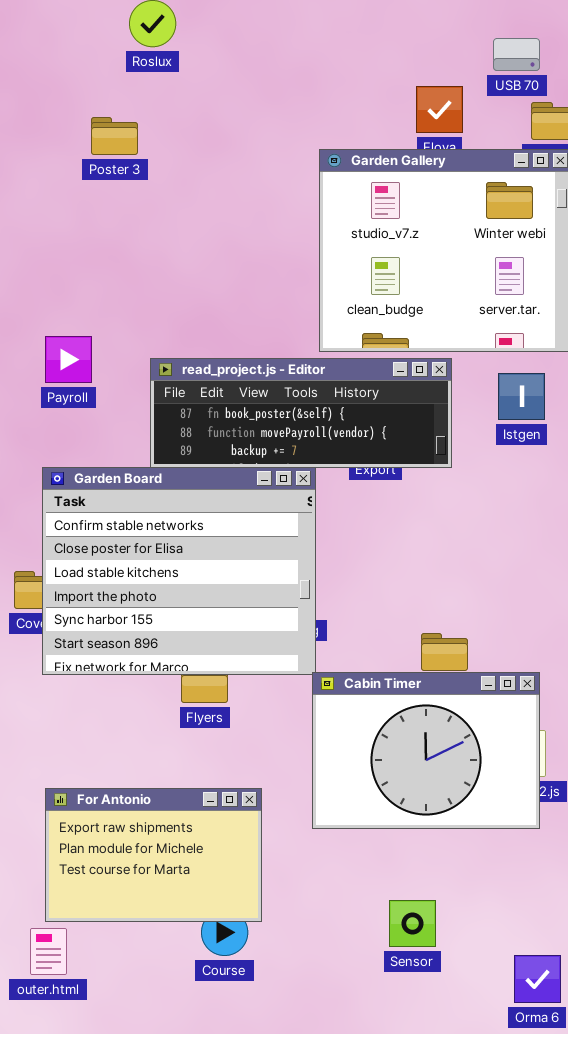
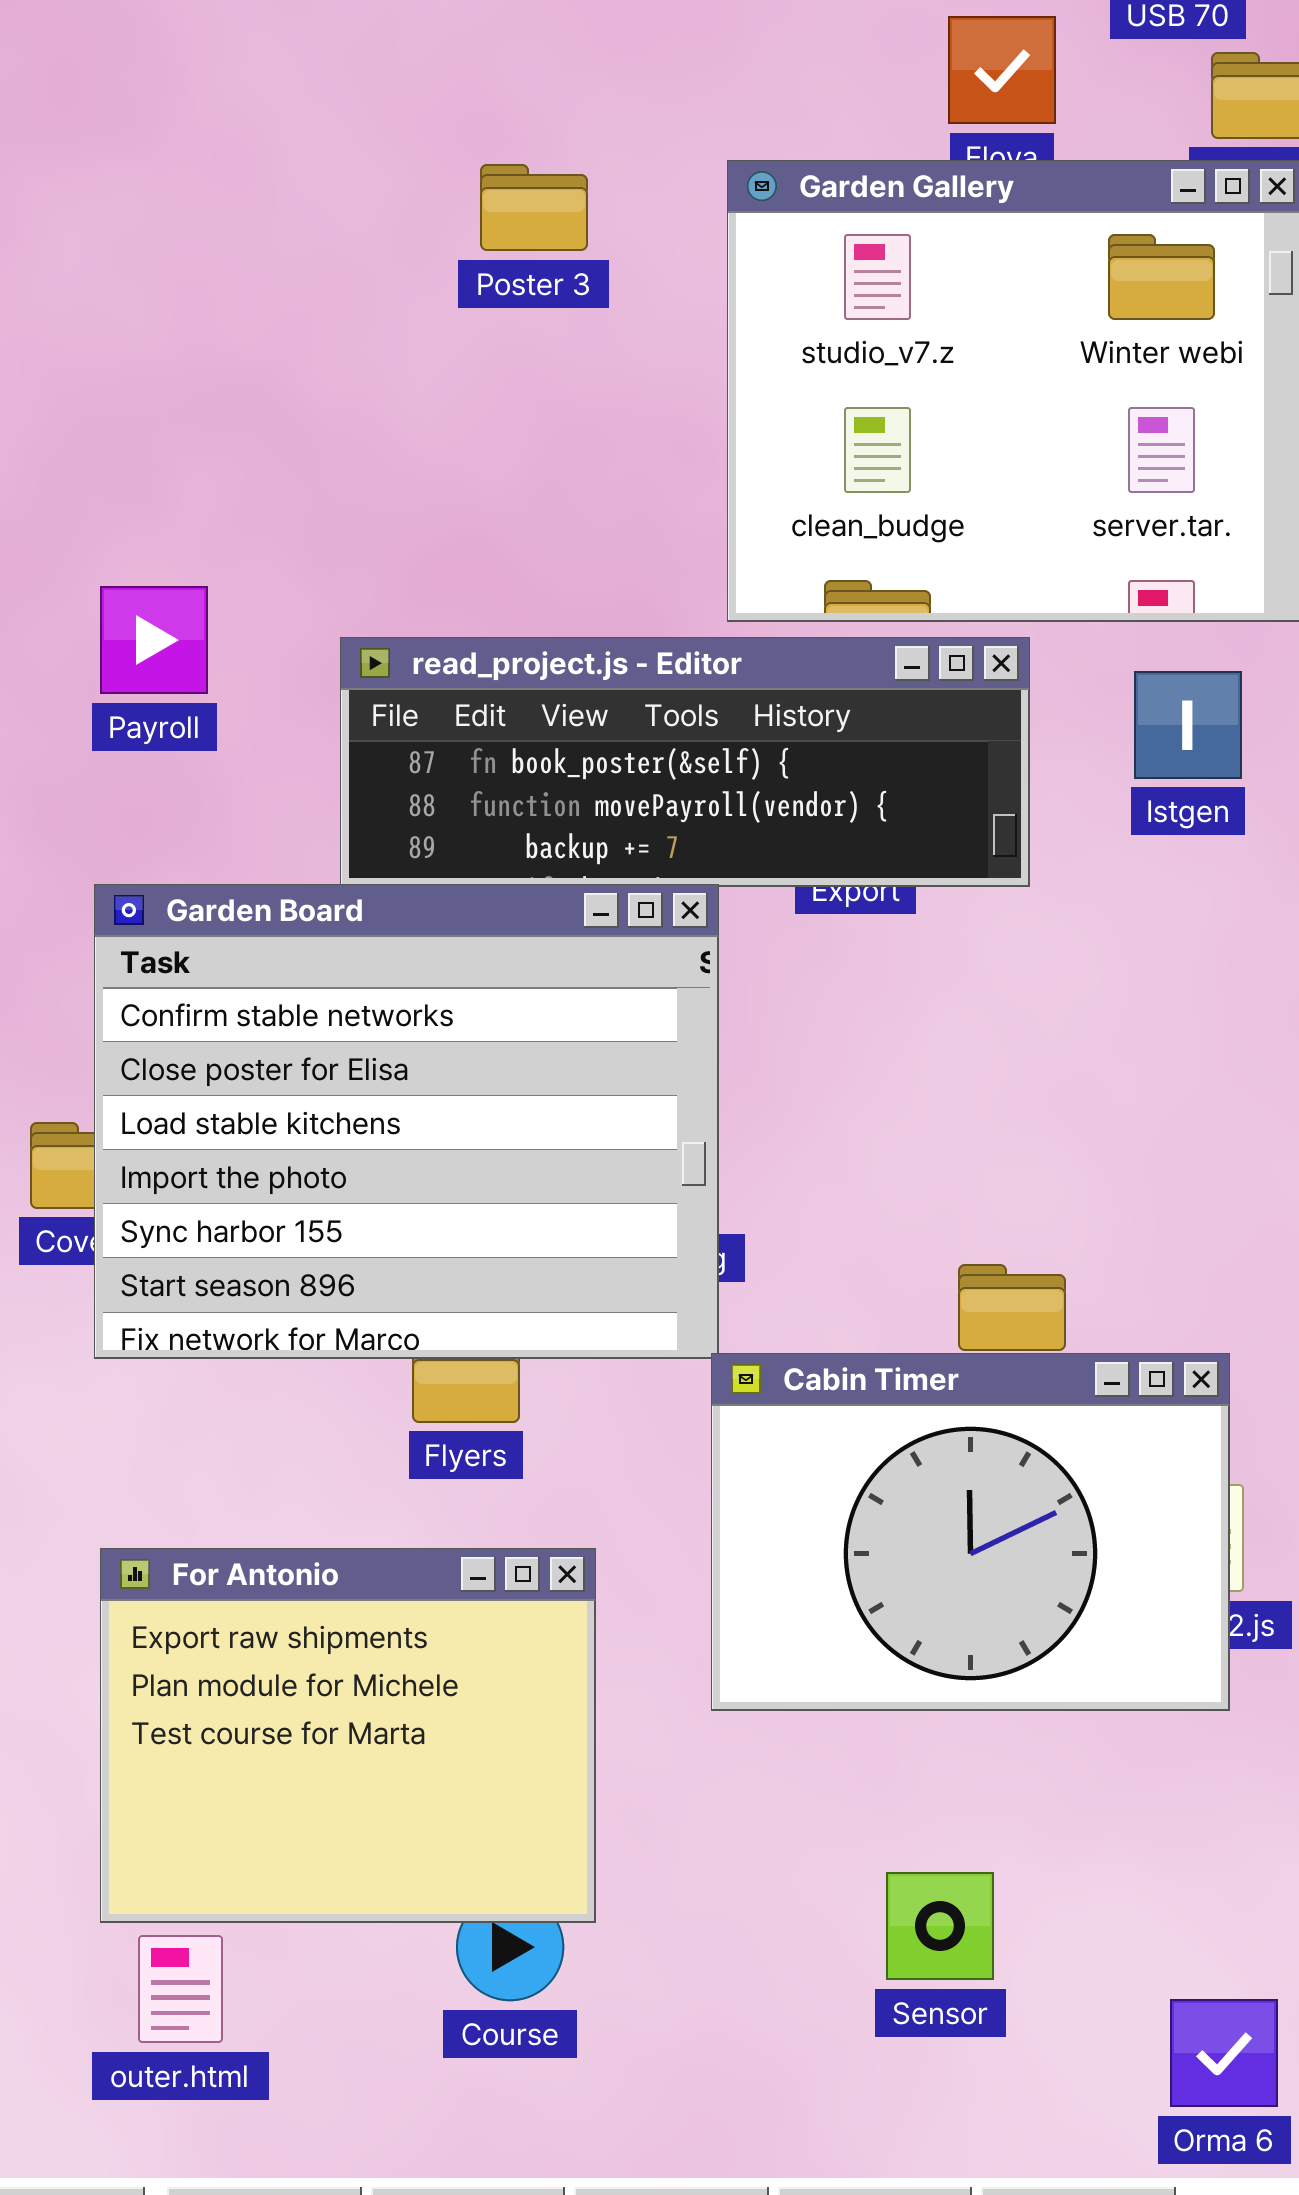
Poster 3: [91,117,138,155] -> [480,164,588,251], moved
For Antonio: [45,788,262,922] -> [100,1548,596,1923], resized
outer.html: [30,928,67,975] -> [138,1935,223,2043], moved

